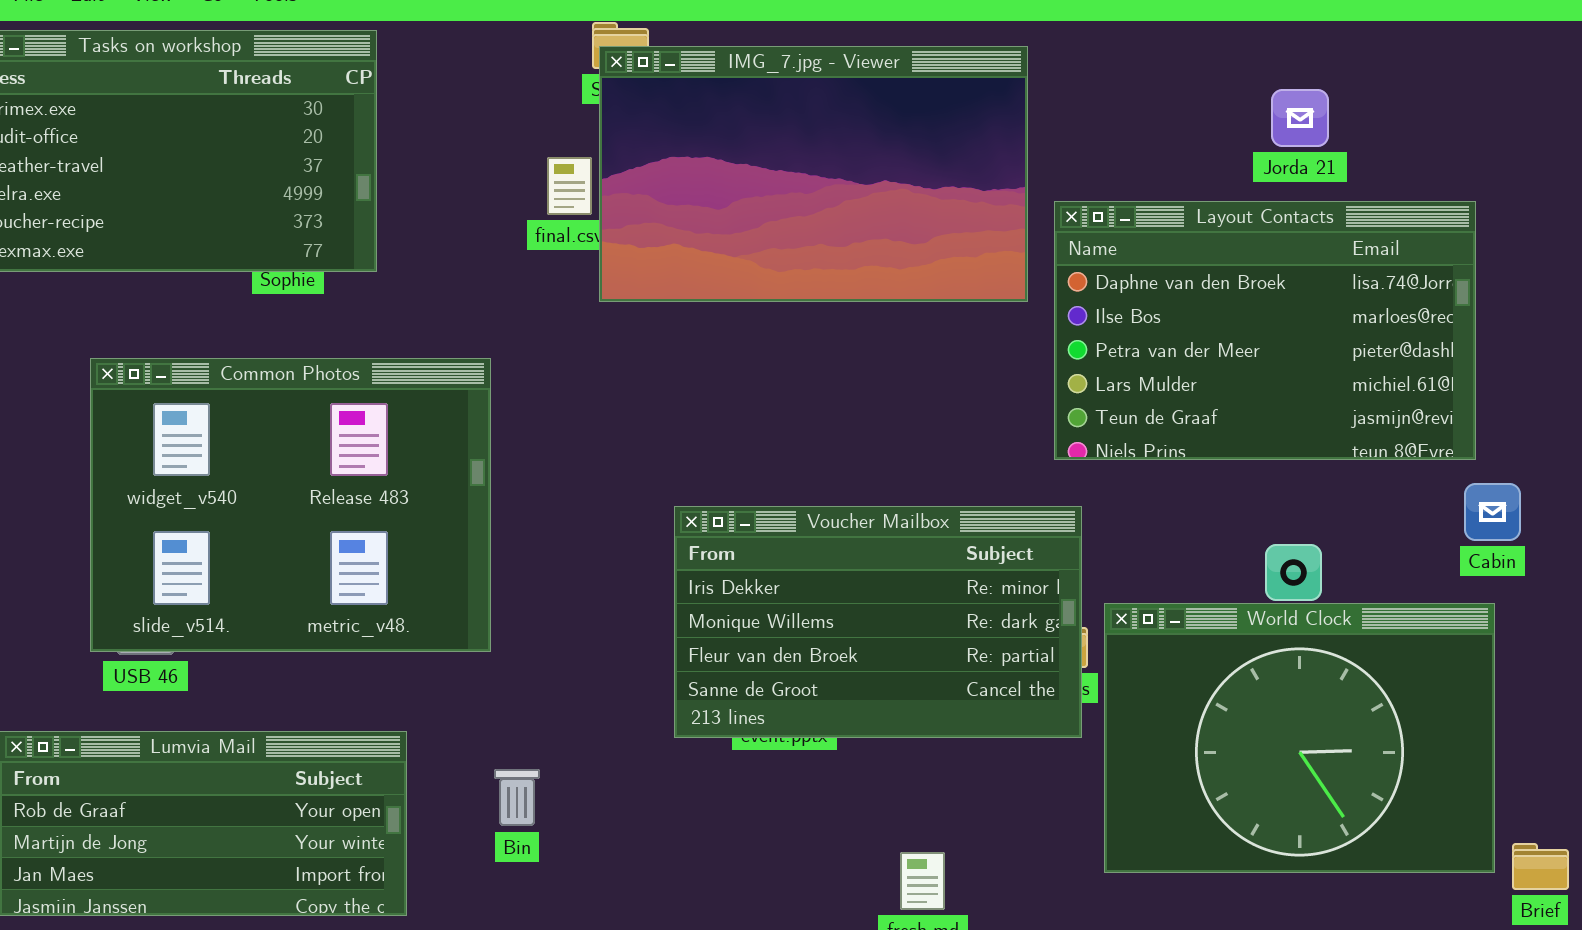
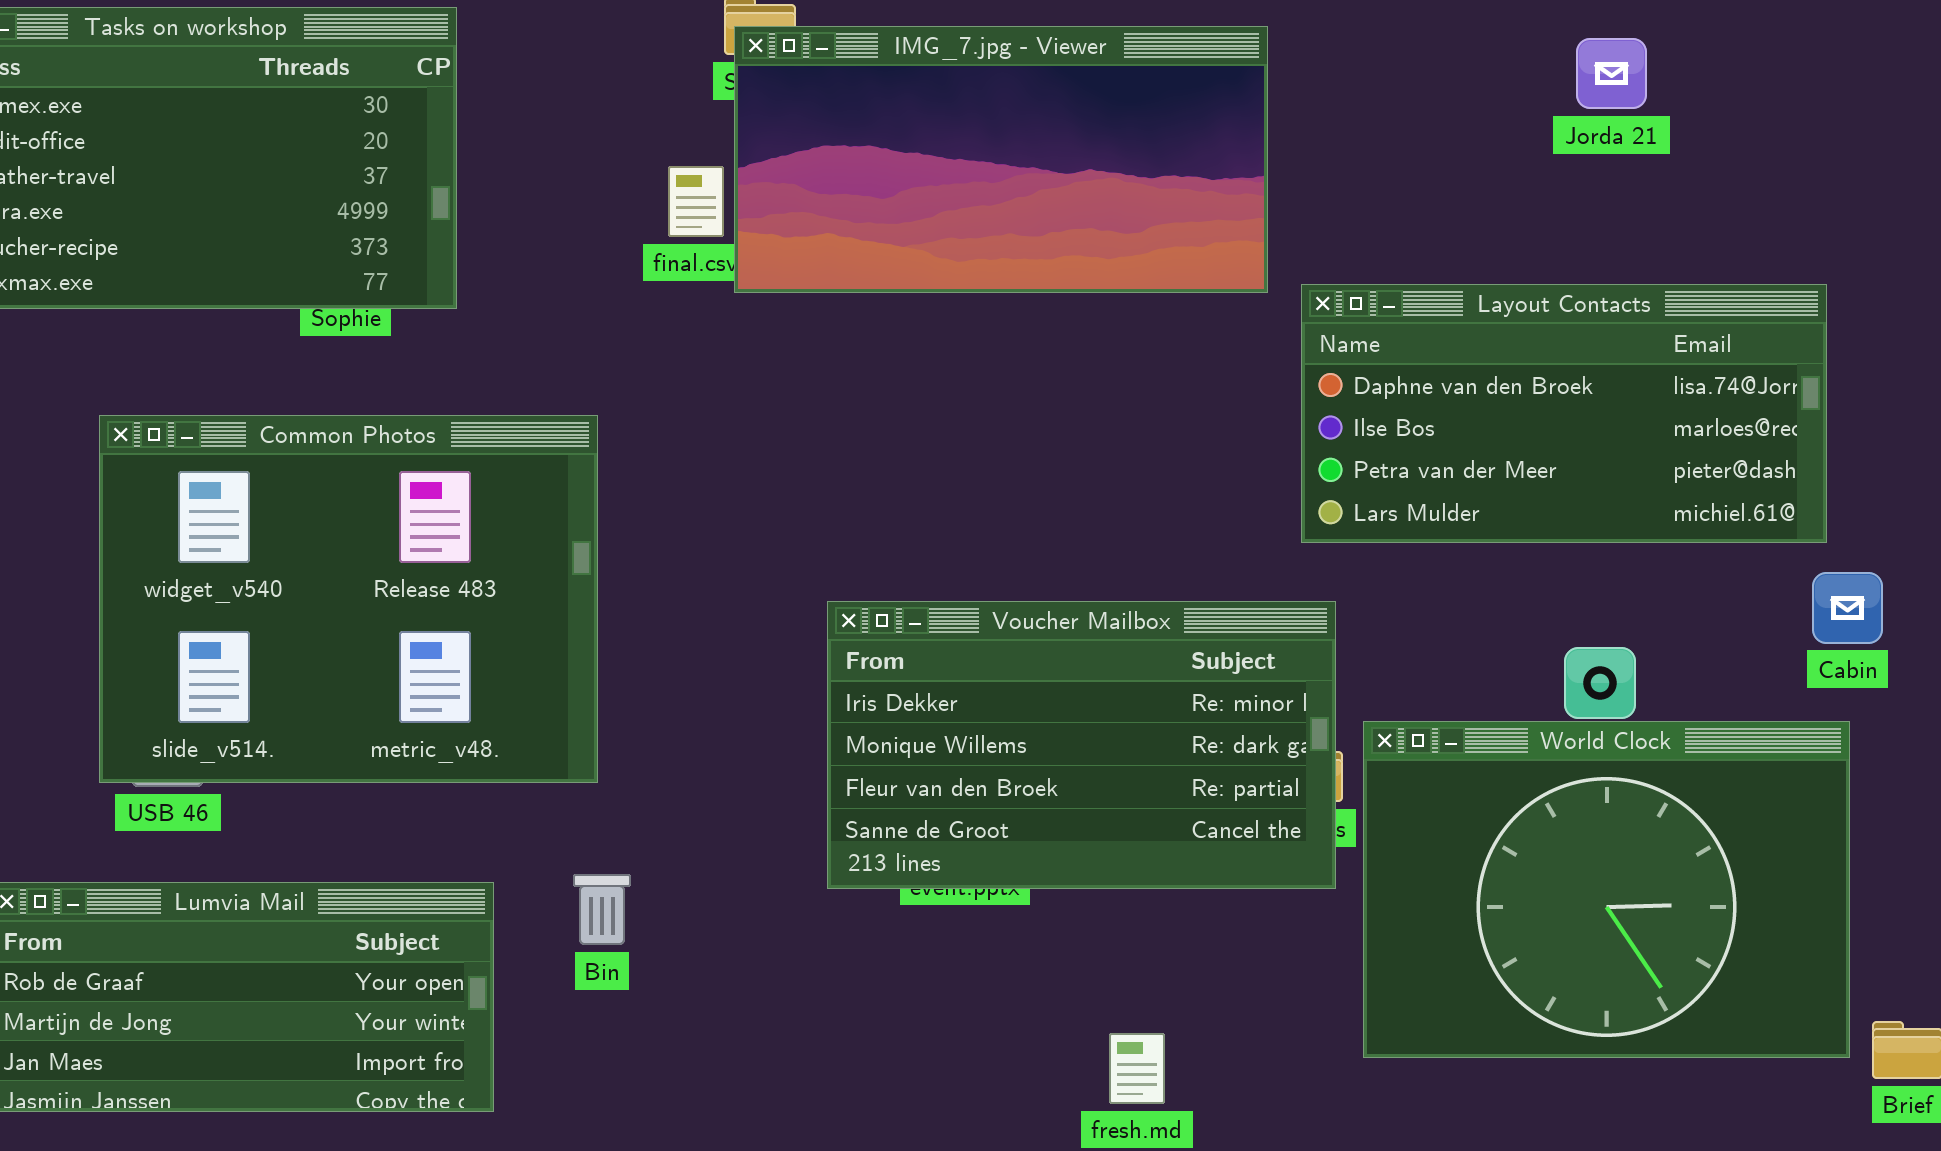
IMG_7.jpg - Viewer: [599,46,1028,302] -> [734,26,1268,293], resized
Jorda 21: [1271,89,1329,147] -> [1576,38,1647,109], moved
Layout Contacts: [1054,201,1476,460] -> [1301,284,1827,543], resized
Bin: [494,769,540,826] -> [573,874,631,945], moved

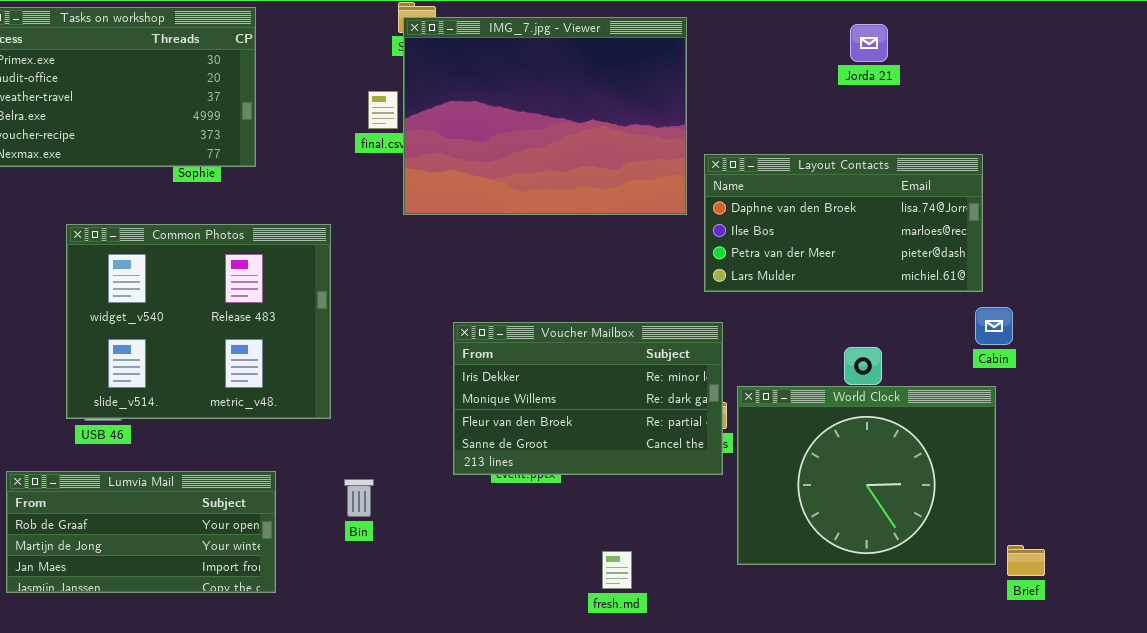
IMG_7.jpg - Viewer: [734,26,1268,293] -> [403,17,687,215], resized
Bin: [573,874,631,945] -> [344,479,374,517], moved

